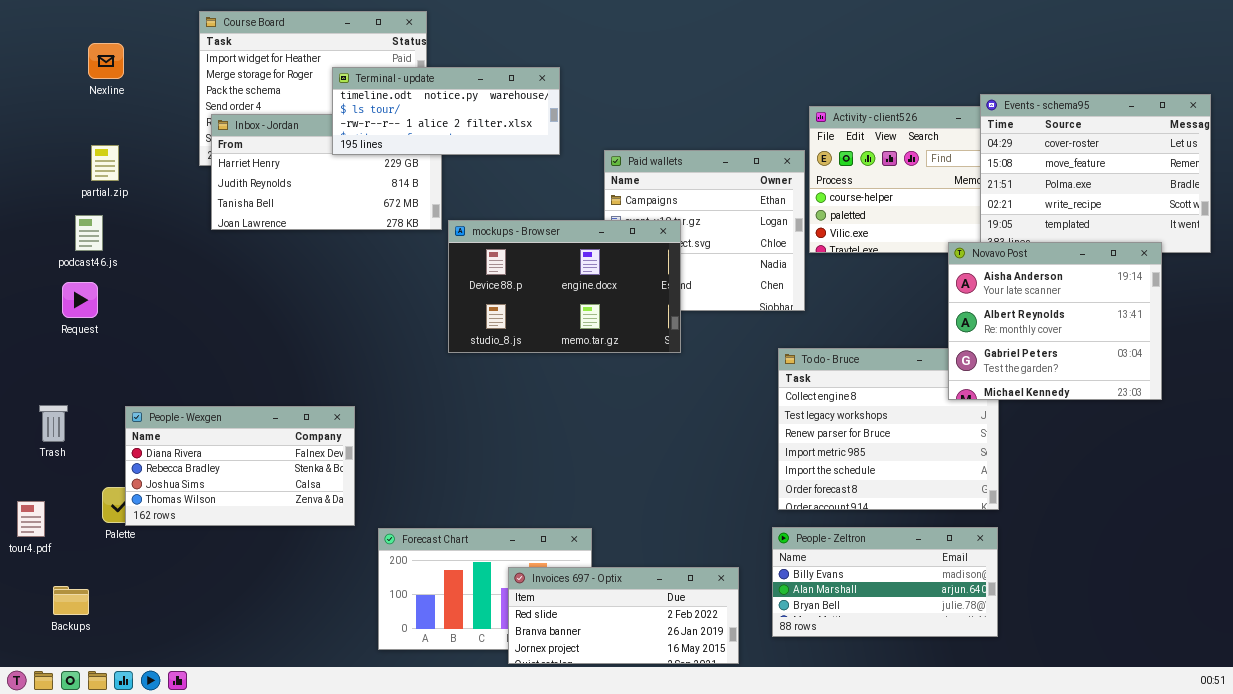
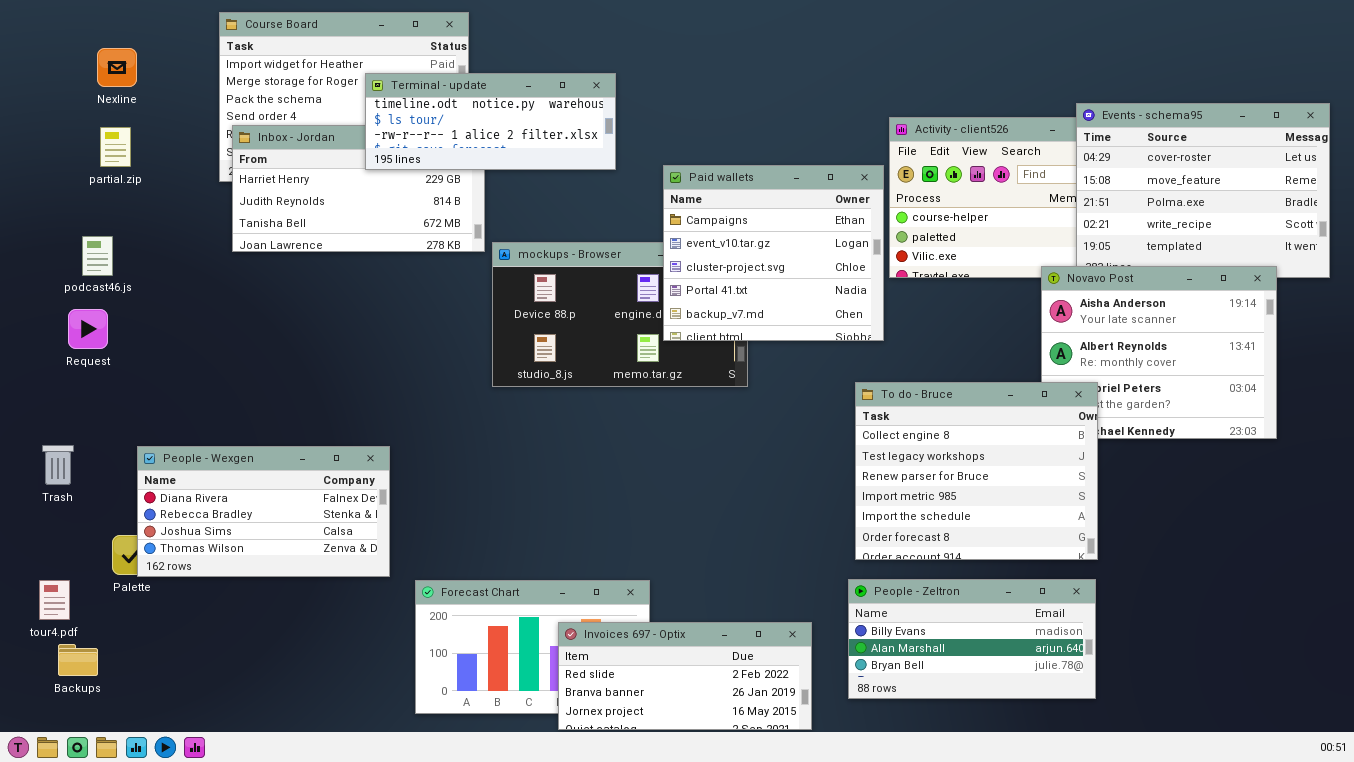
partial.zip: [91,145,119,181] -> [100,127,131,167], moved
Paid wallets: [604,150,805,311] -> [663,165,884,341], raised
To do - Bruce: [778,348,999,510] -> [855,382,1098,560], raised
tour4.pdf: [17,501,45,537] -> [39,580,70,620], moved

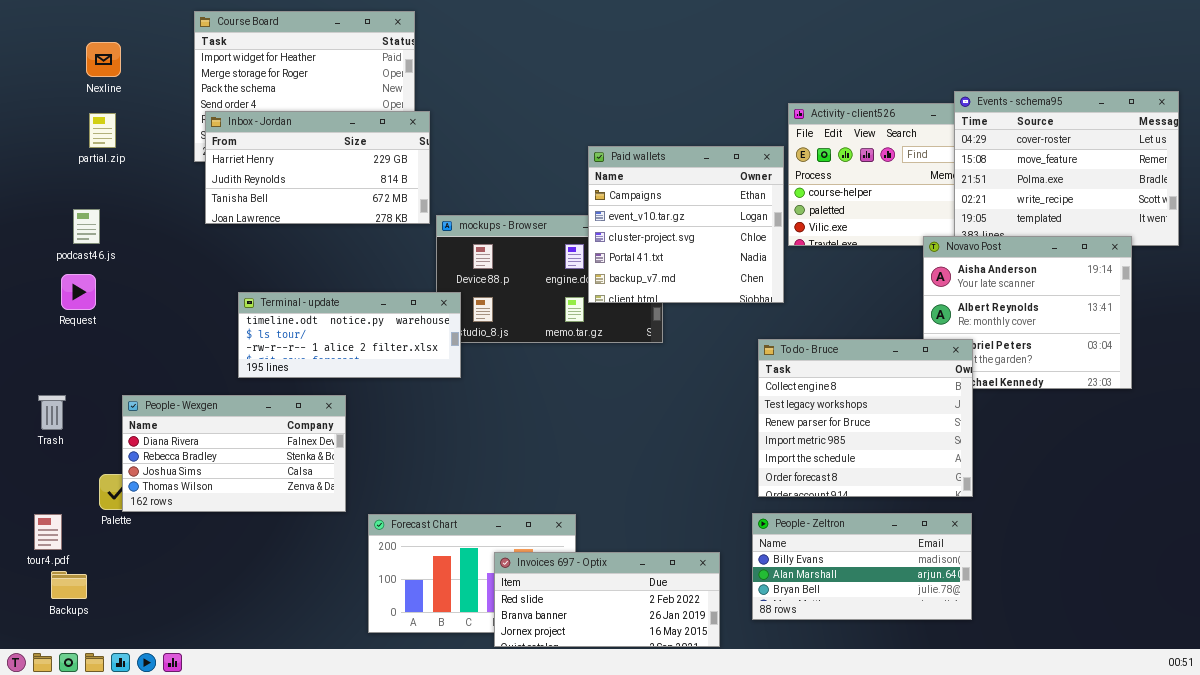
Terminal - update: [365,73,616,170] -> [238,292,461,378], moved

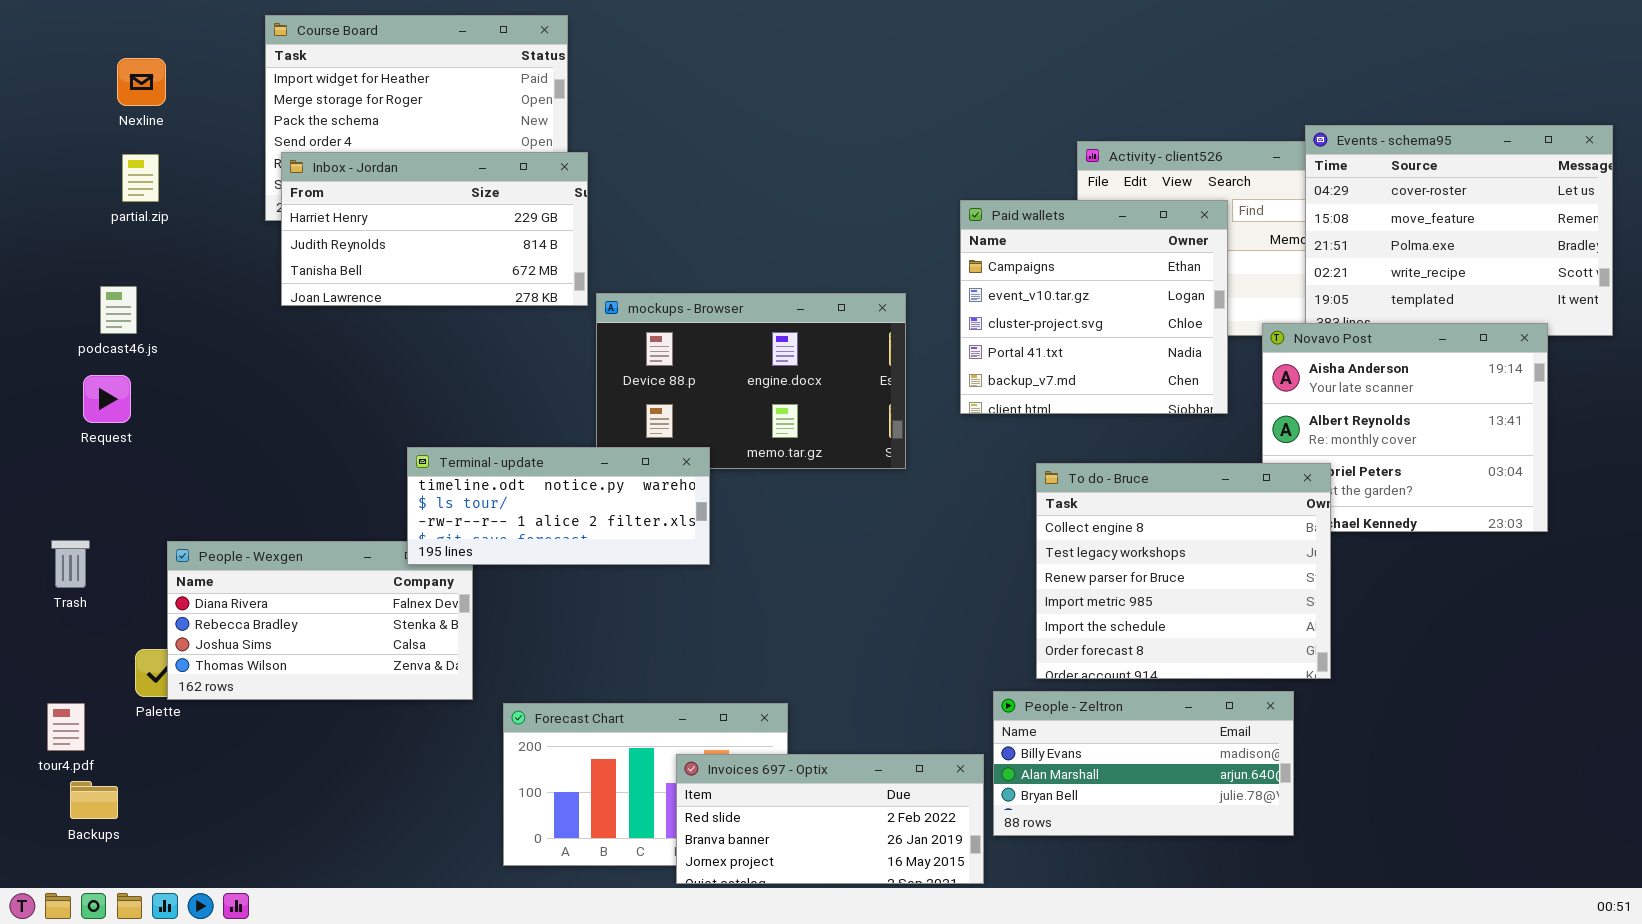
Paid wallets: [588,146,784,303] -> [960,200,1228,414], moved
Terminal - update: [238,292,461,378] -> [407,447,710,565], moved
People - Zeltron: [752,513,972,620] -> [993,691,1294,836], moved

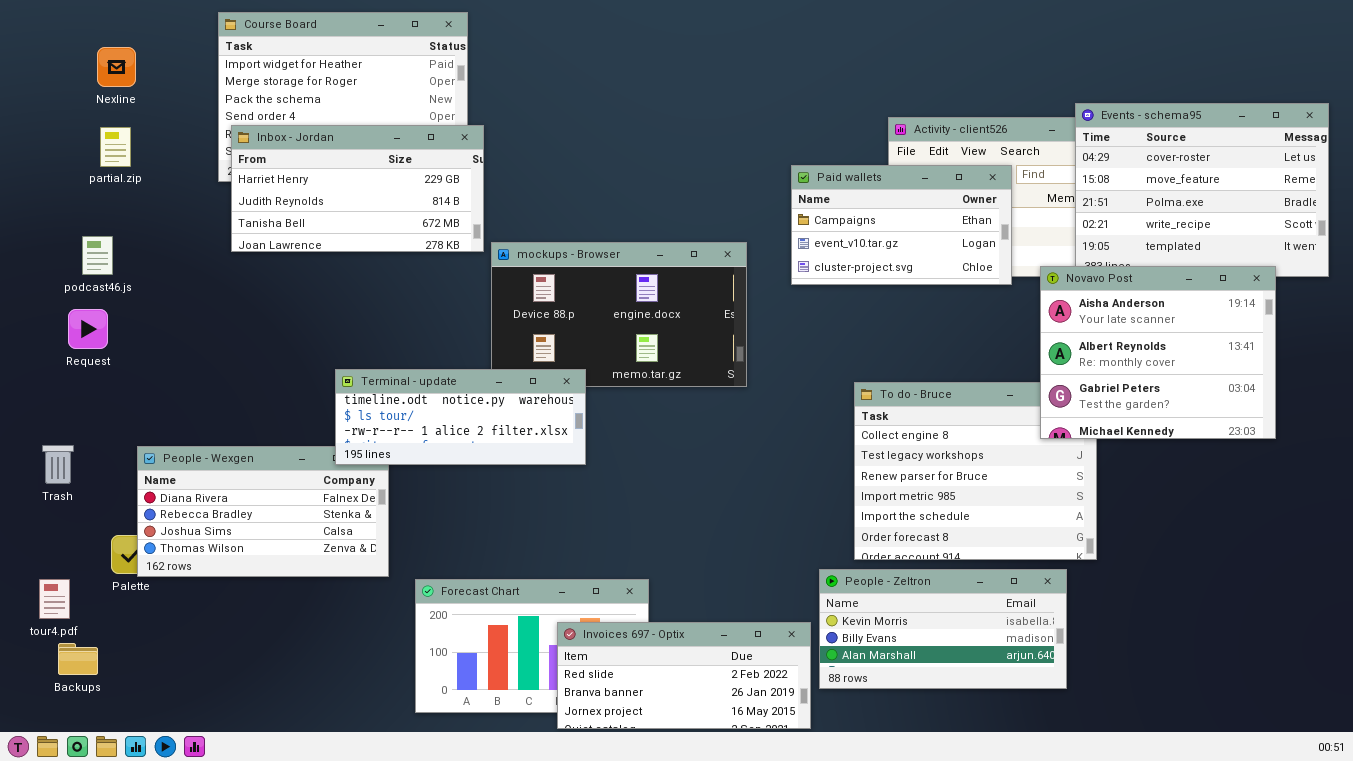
Paid wallets: [960,200,1228,414] -> [791,165,1012,285], resized
Novavo Post: [1262,323,1548,532] -> [1040,266,1276,439], raised
People - Zeltron: [993,691,1294,836] -> [819,569,1067,689], scrolled up 1 row

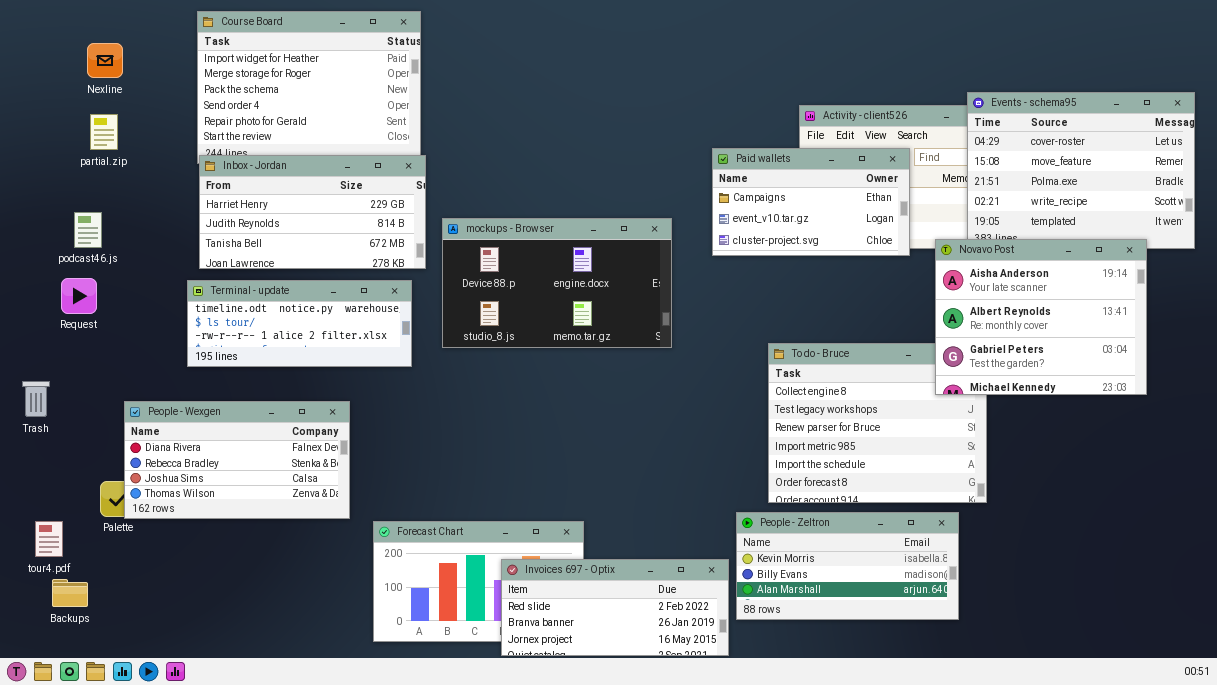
Inbox - Jordan: [231,125,484,252] -> [199,155,426,269], moved
Terminal - update: [335,369,586,465] -> [187,280,412,367], moved
Trash: [42,445,74,484] -> [22,381,50,417], moved

